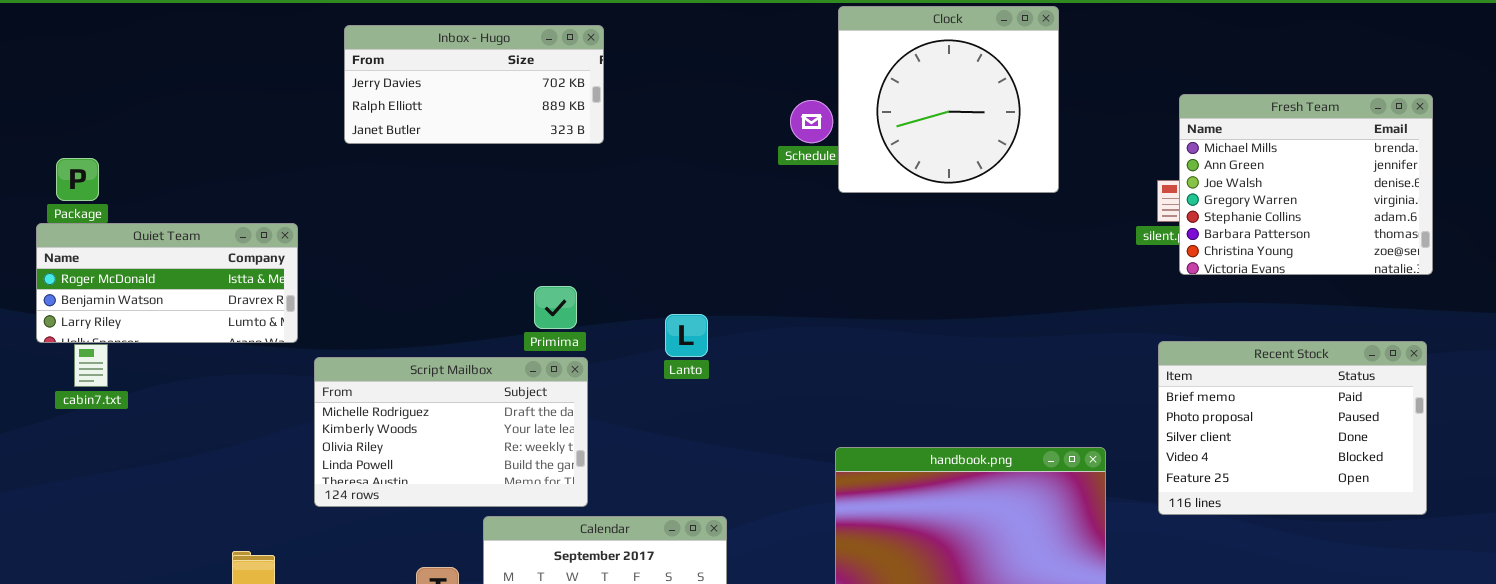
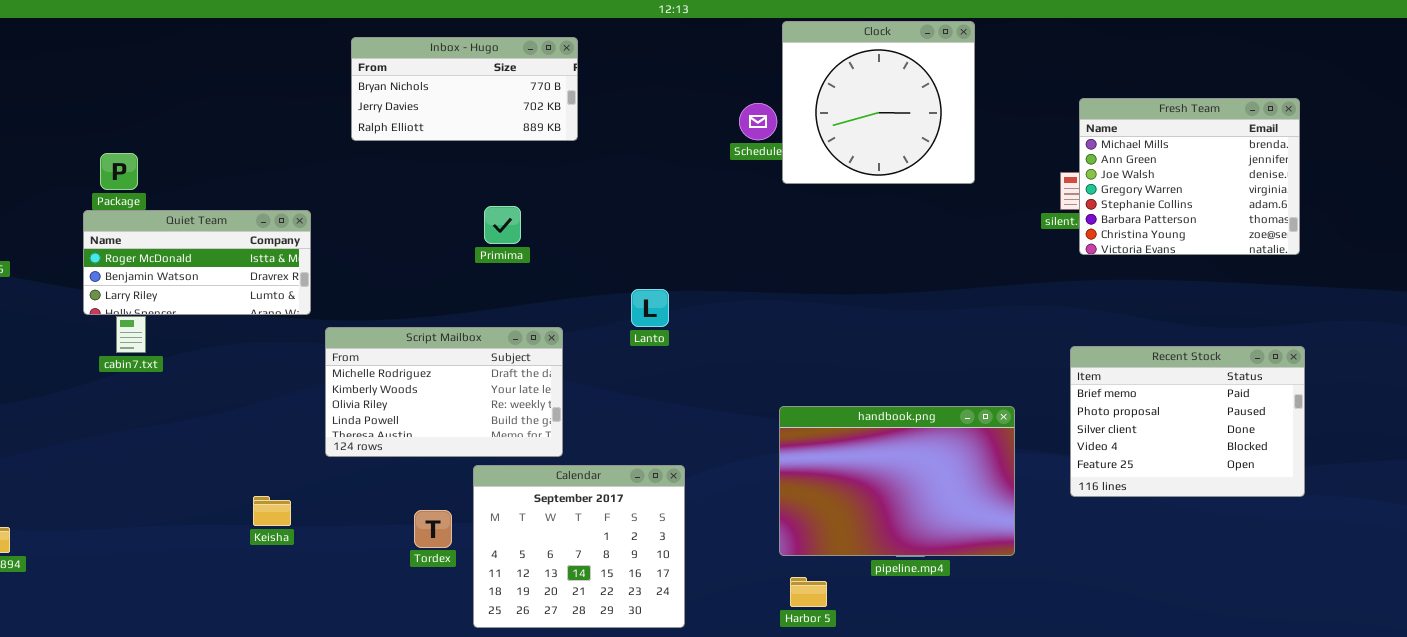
Inbox - Hugo: [344,25,604,144] -> [351,37,578,141], scrolled up 1 row
Primima: [534,286,577,329] -> [484,206,521,244], moved
Recent Stock: [1158,341,1427,515] -> [1070,346,1305,497], moved

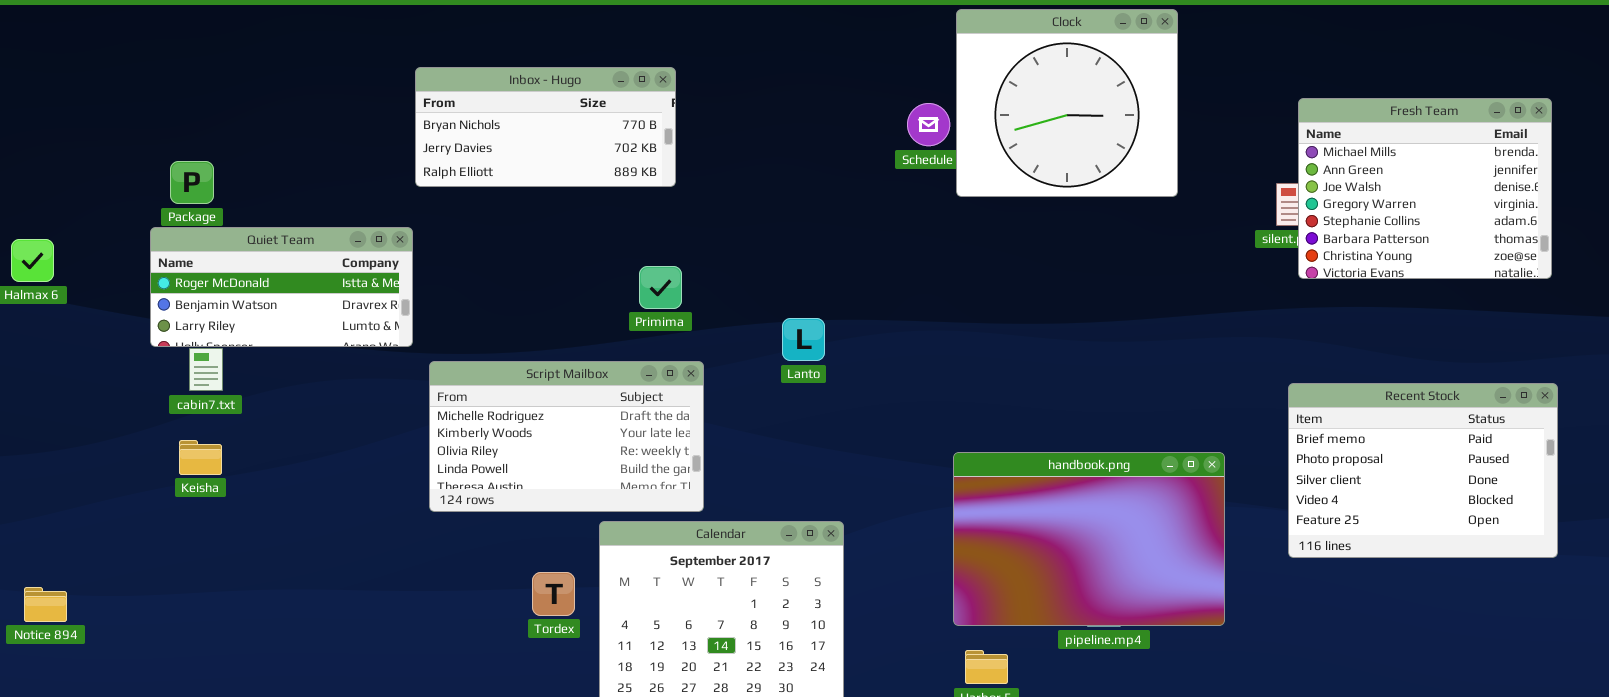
Inbox - Hugo: [351,37,578,141] -> [415,67,676,187], moved
Primima: [484,206,521,244] -> [639,266,682,309], moved
Keisha: [253,496,291,526] -> [179,440,222,475], moved

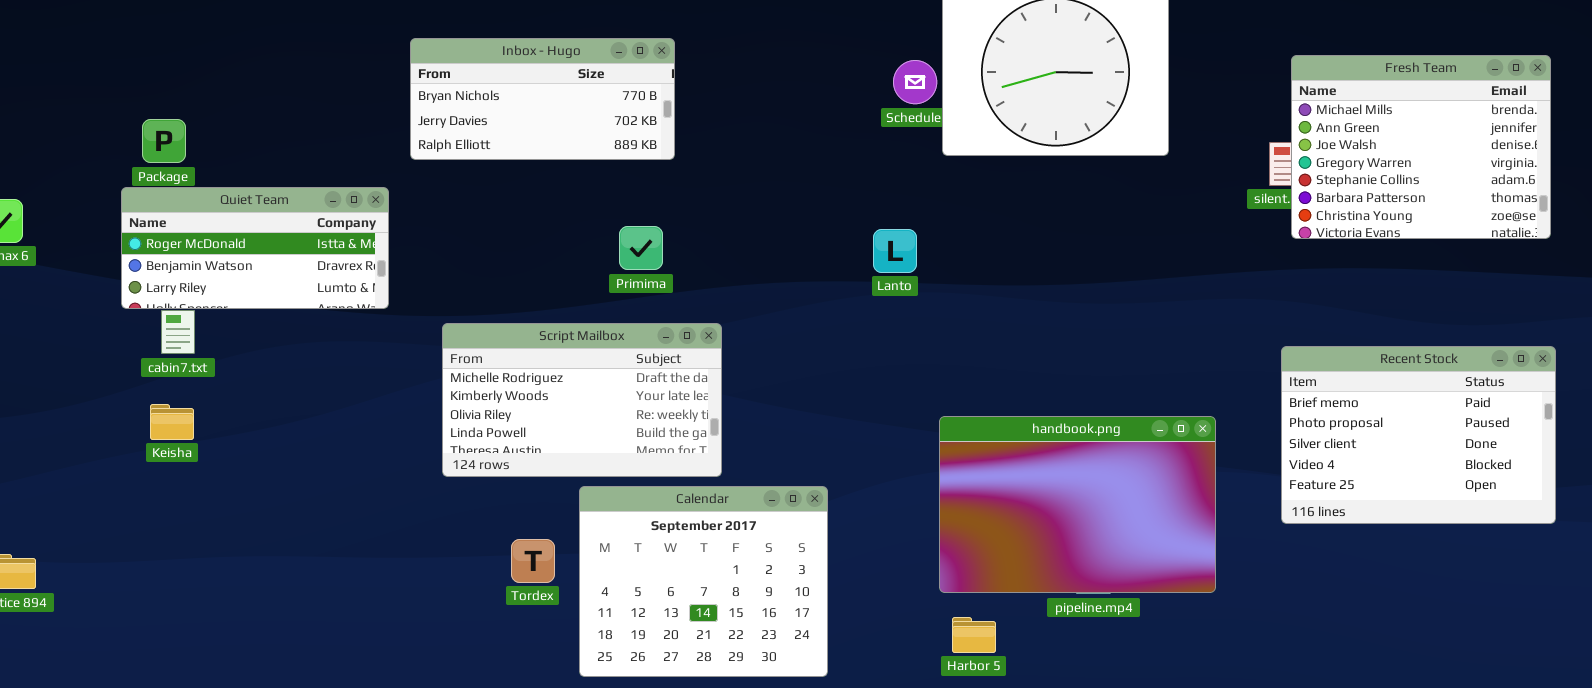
Inbox - Hugo: [415,67,676,187] -> [410,38,675,160], moved
Lanto: [782,318,825,361] -> [873,229,917,273], moved
Script Mailbox: [429,361,704,512] -> [442,323,722,477], moved

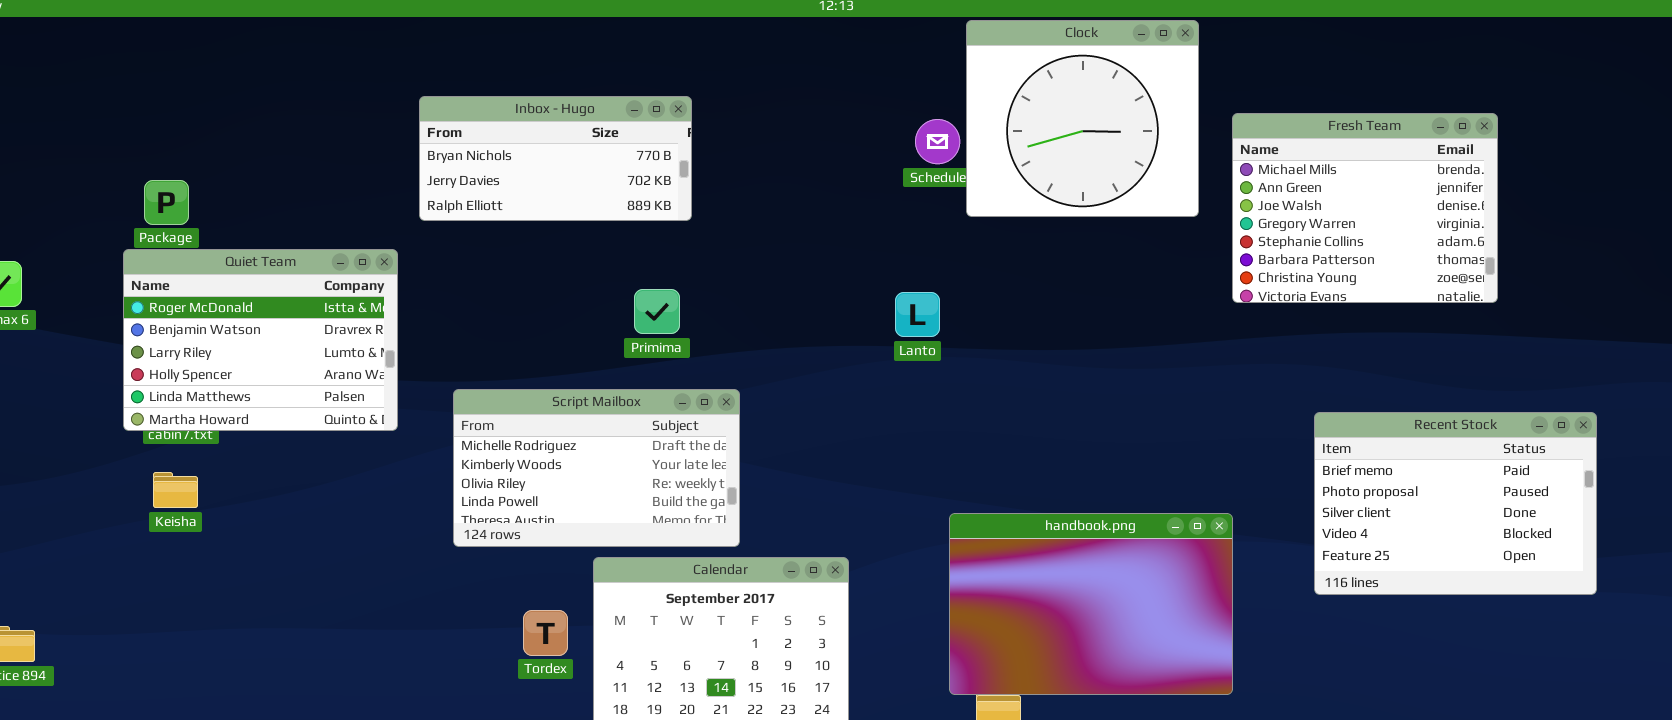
Fresh Team: [1291,55,1551,239] -> [1232,113,1498,303], moved
Quiet Team: [121,187,389,309] -> [123,249,398,431], resized
handbook.png: [939,416,1216,593] -> [949,513,1233,695], moved

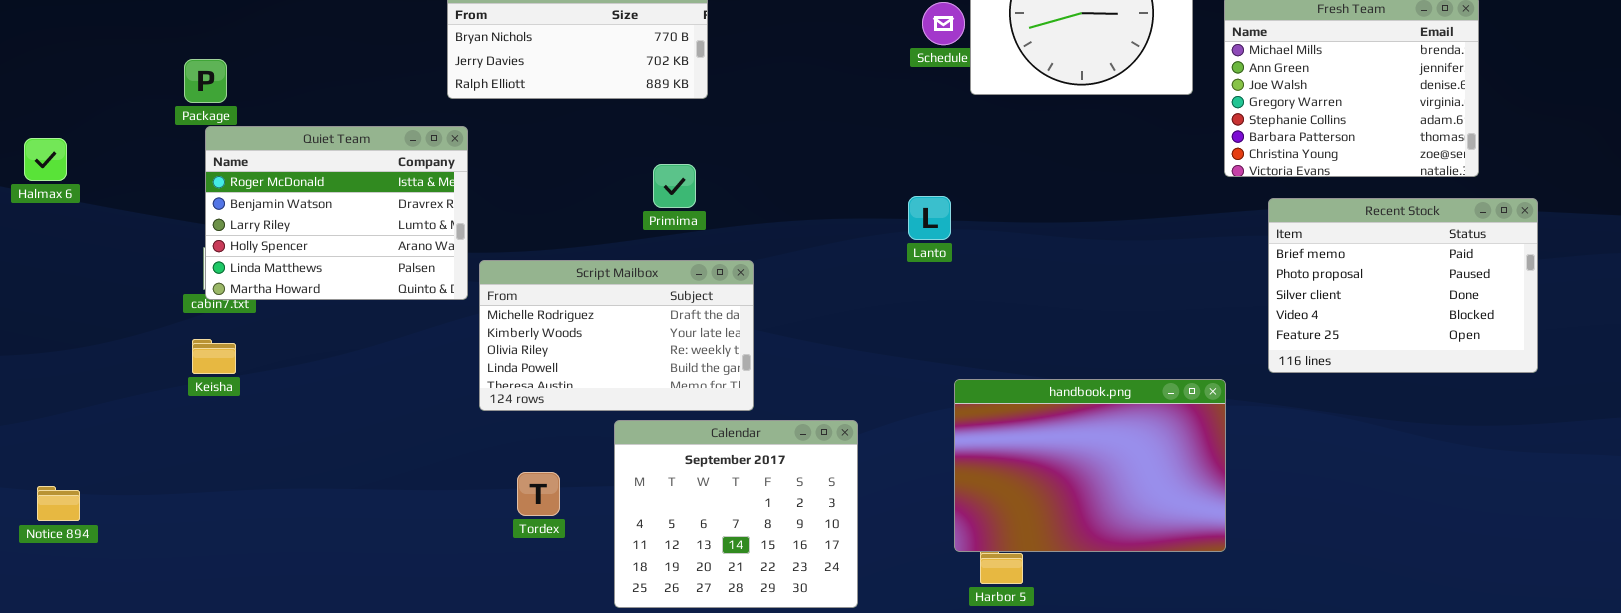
Quiet Team: [123,249,398,431] -> [205,126,468,300], moved
Lanto: [895,292,940,337] -> [908,196,951,240], moved
Recent Stock: [1314,412,1597,595] -> [1268,198,1538,373], moved
Tordex: [523,610,568,656] -> [517,472,560,516], moved

